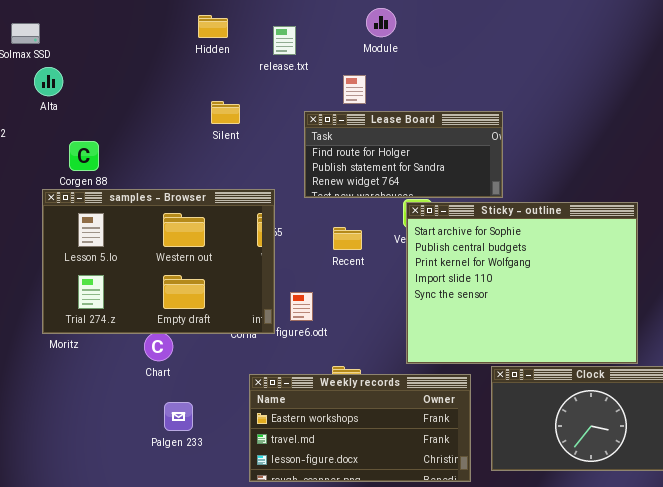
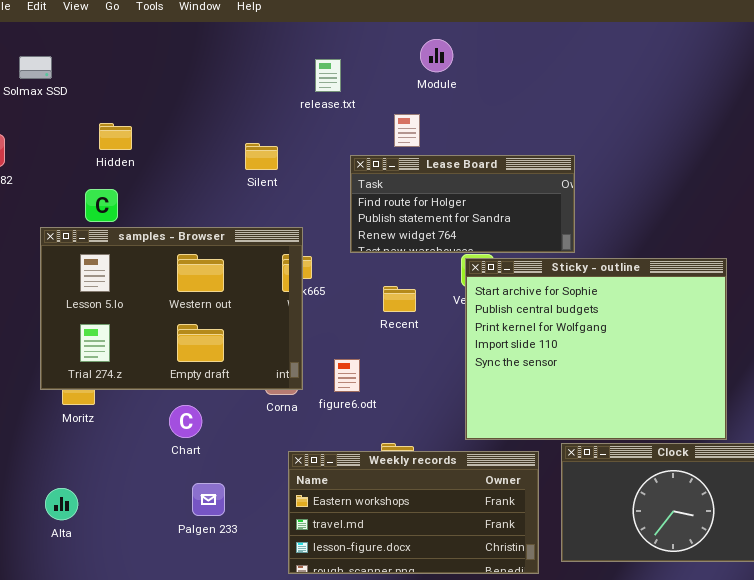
Hidden: [198,15,228,38] -> [99,123,132,150], moved
Alta: [34,67,63,96] -> [45,488,78,520], moved
samples - Browser: [42,189,275,334] -> [40,227,303,390], moved

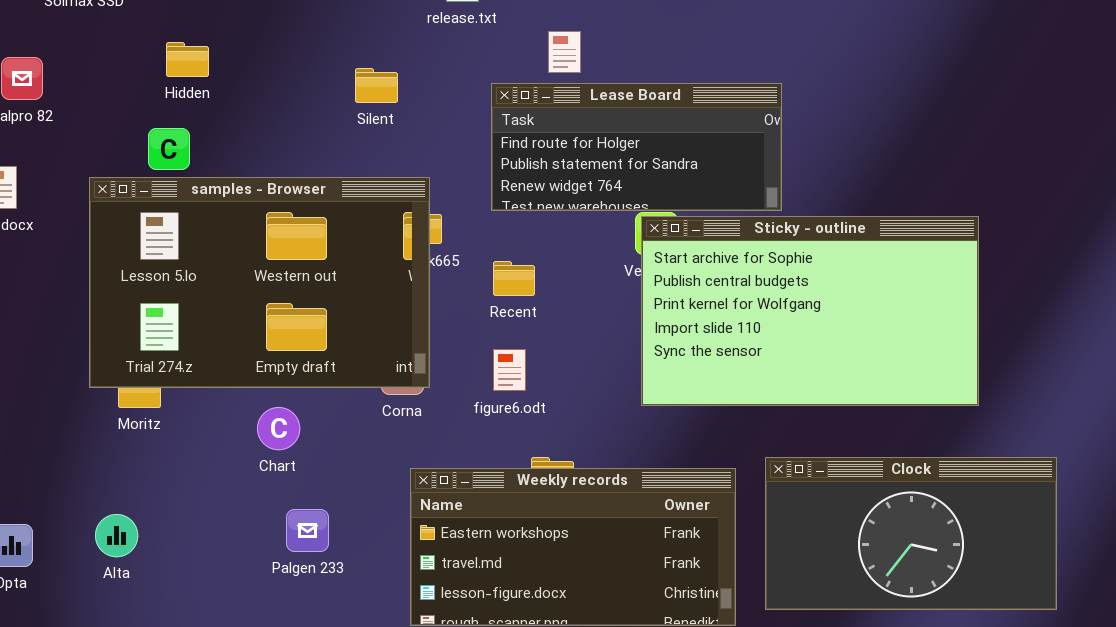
Sticky - outline: [465,258,727,440] -> [641,216,979,406], resized
Recent: [383,286,416,312] -> [493,261,535,296], moved
figure6.odt: [334,359,360,392] -> [493,349,526,391], moved

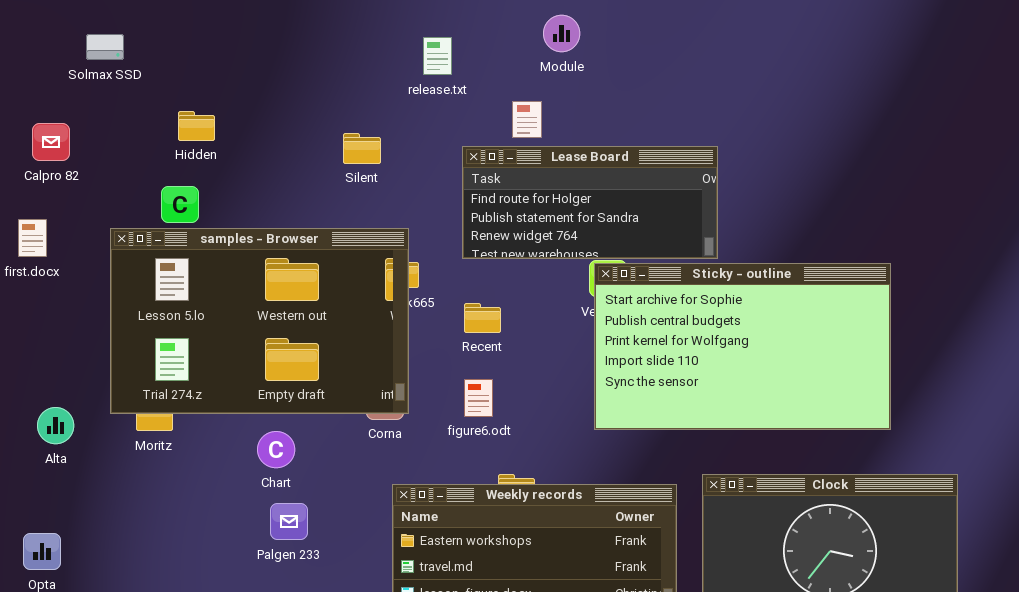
Palgen 233: [286,509,329,552] -> [270,503,308,540], moved
Alta: [95,514,138,557] -> [37,407,74,444], moved

